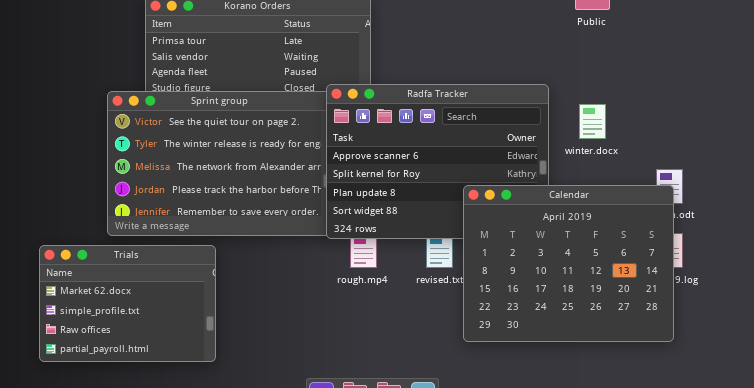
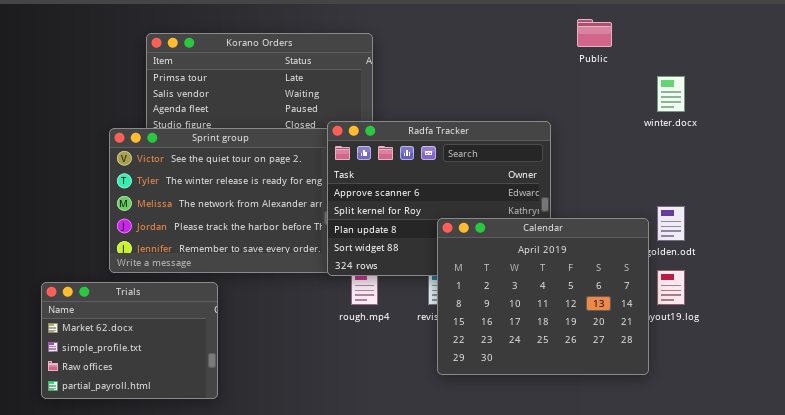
winter.docx: [579,104,606,139] -> [657,76,685,112], moved
Calendar: [463,185,674,342] -> [437,218,649,375], moved

